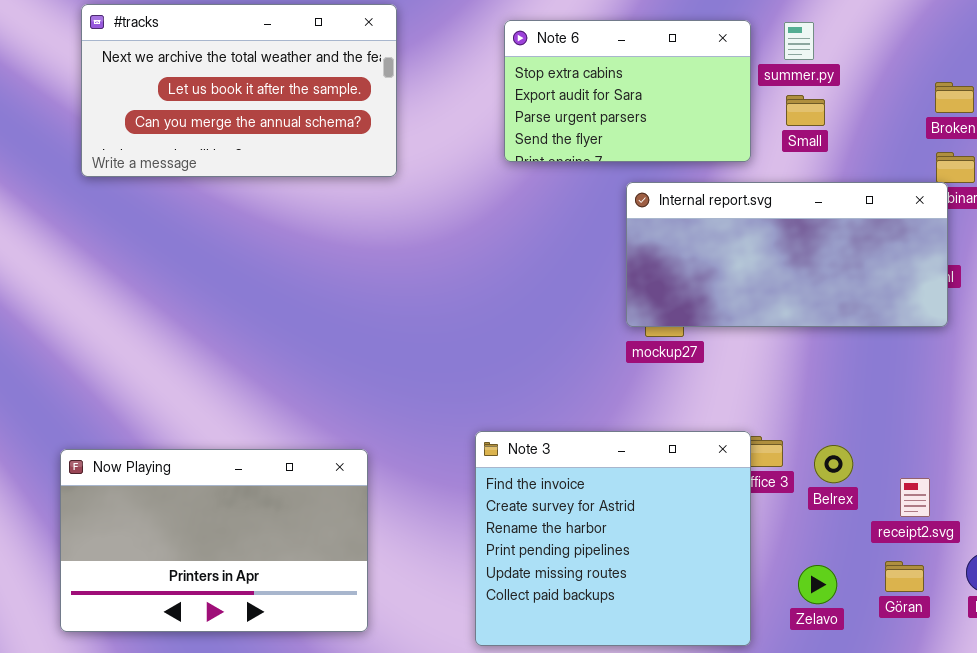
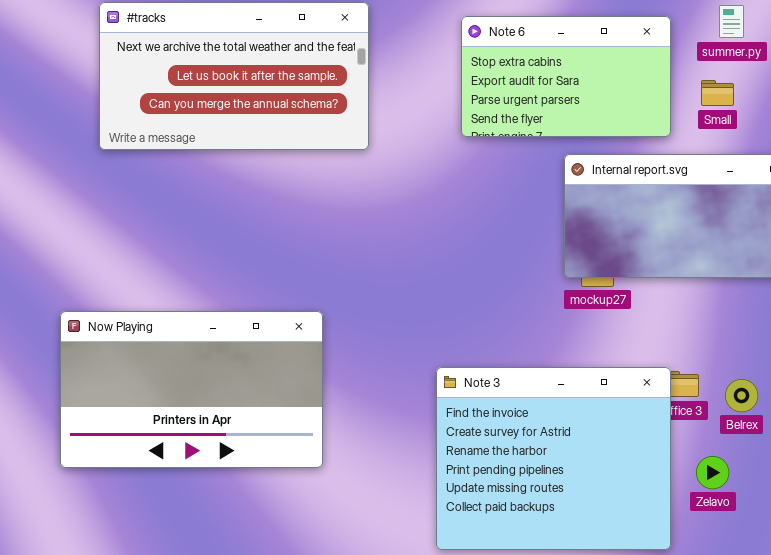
summer.py: [784,22,814,60] -> [719,5,744,38], moved
Now Playing: [60,449,368,632] -> [60,311,323,468], moved
Zelavo: [798,565,837,604] -> [696,456,729,489], moved

